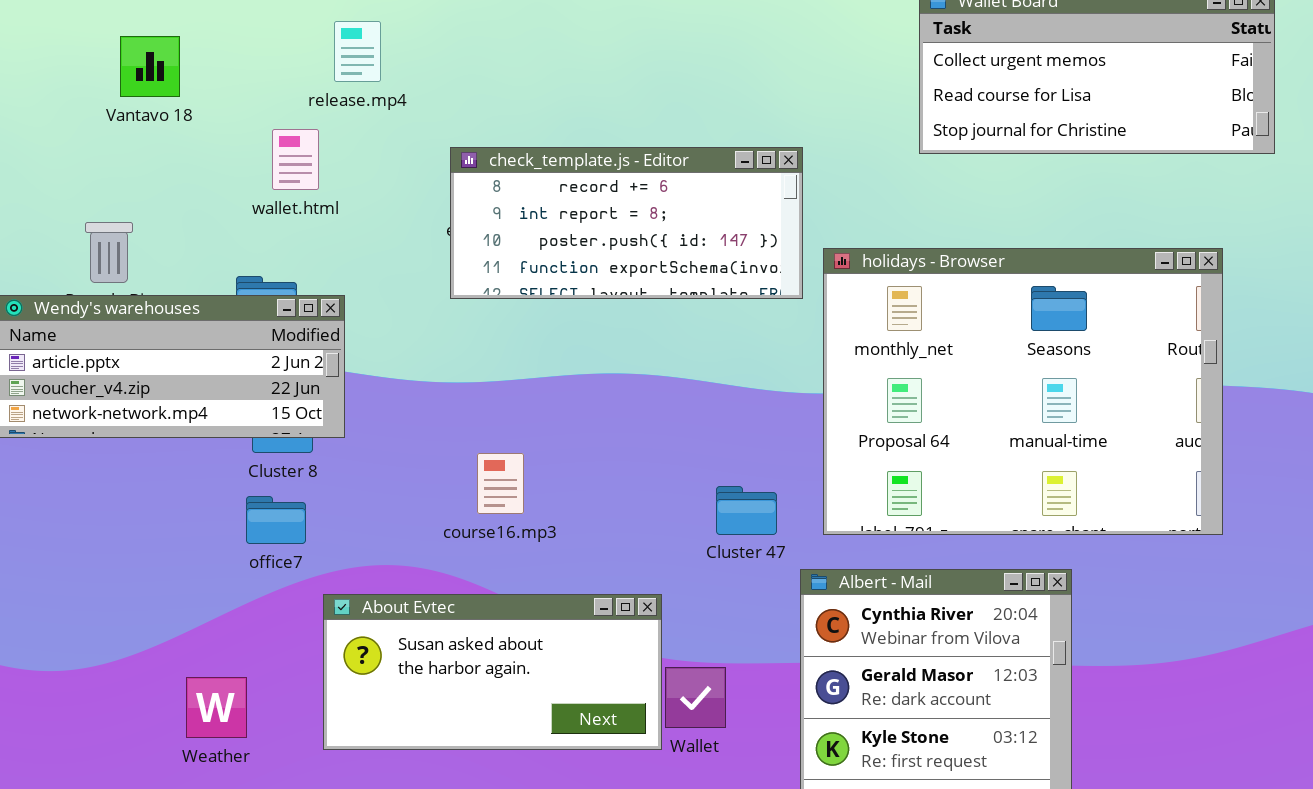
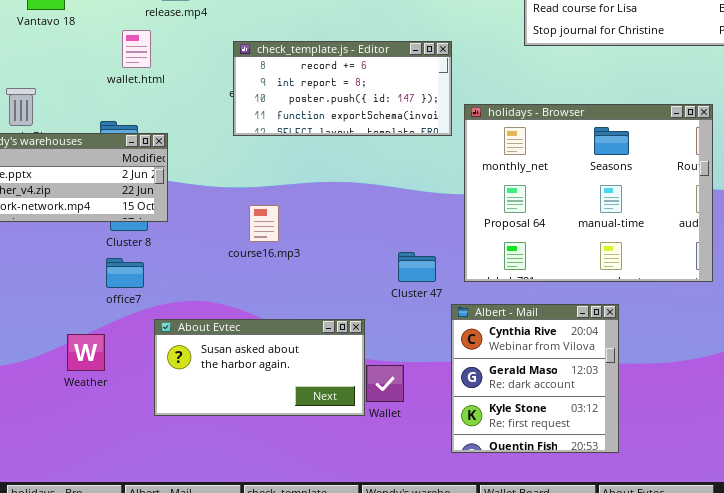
course16.mp3: [477,453,524,514] -> [249,205,279,242], moved
Weather: [186,677,247,738] -> [67,334,105,371], moved

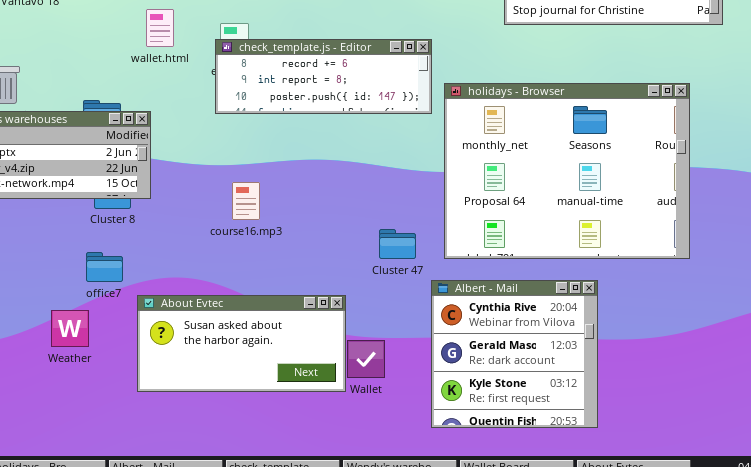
wallet.html: [122,30,151,68] -> [146,9,174,47], moved
check_template.js - Editor: [233,41,452,136] -> [215,39,432,114], resized
office7: [106,258,144,288] -> [86,252,123,282], moved

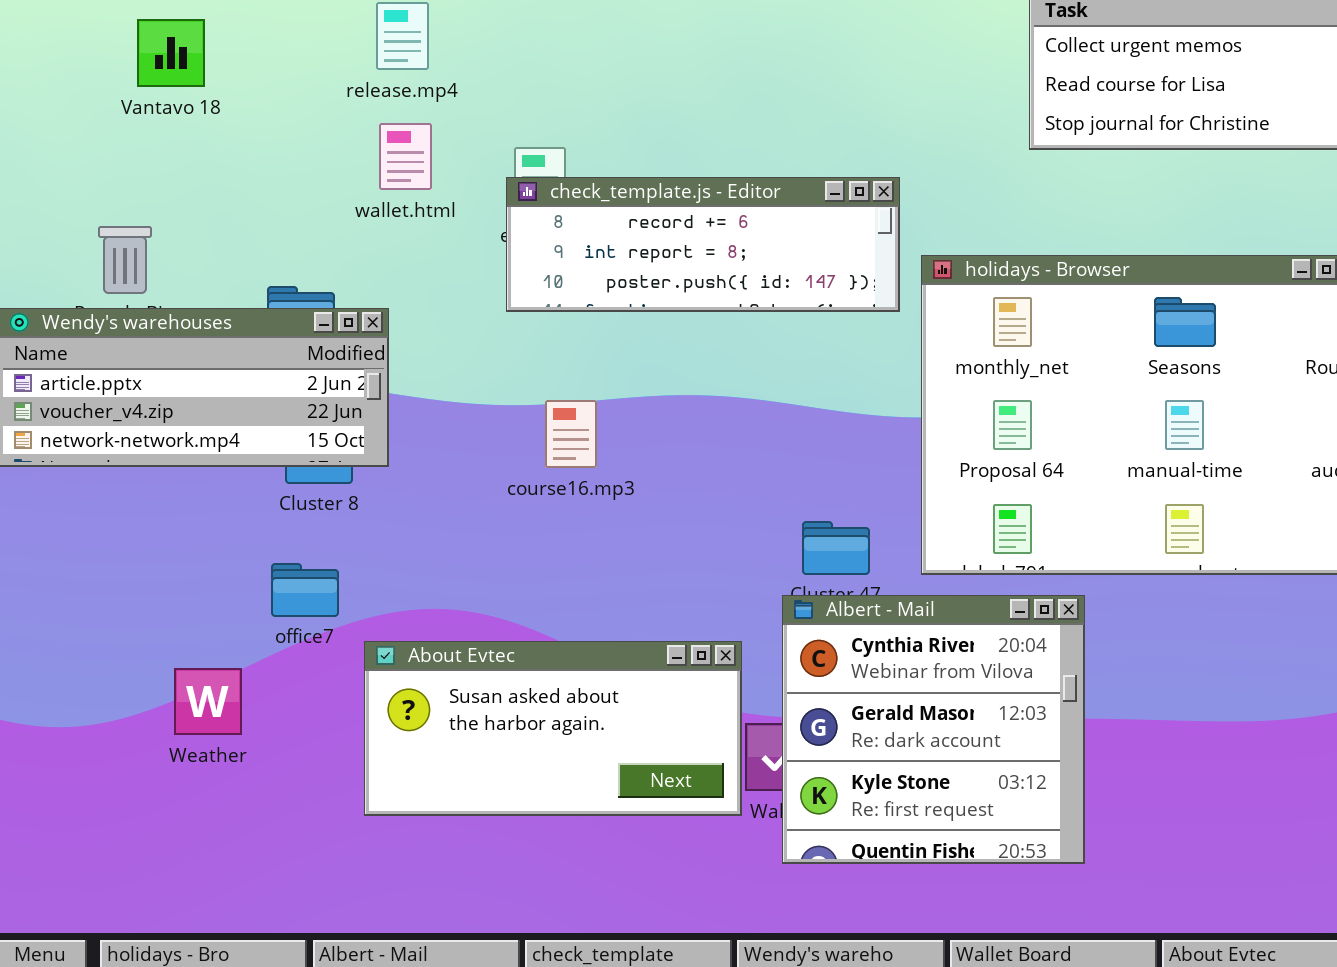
course16.mp3: [232,182,260,220] -> [545,400,597,468], moved
Albert - Mail: [431,280,598,428] -> [782,595,1085,864], moved
Weather: [51,310,89,347] -> [174,668,242,735], moved

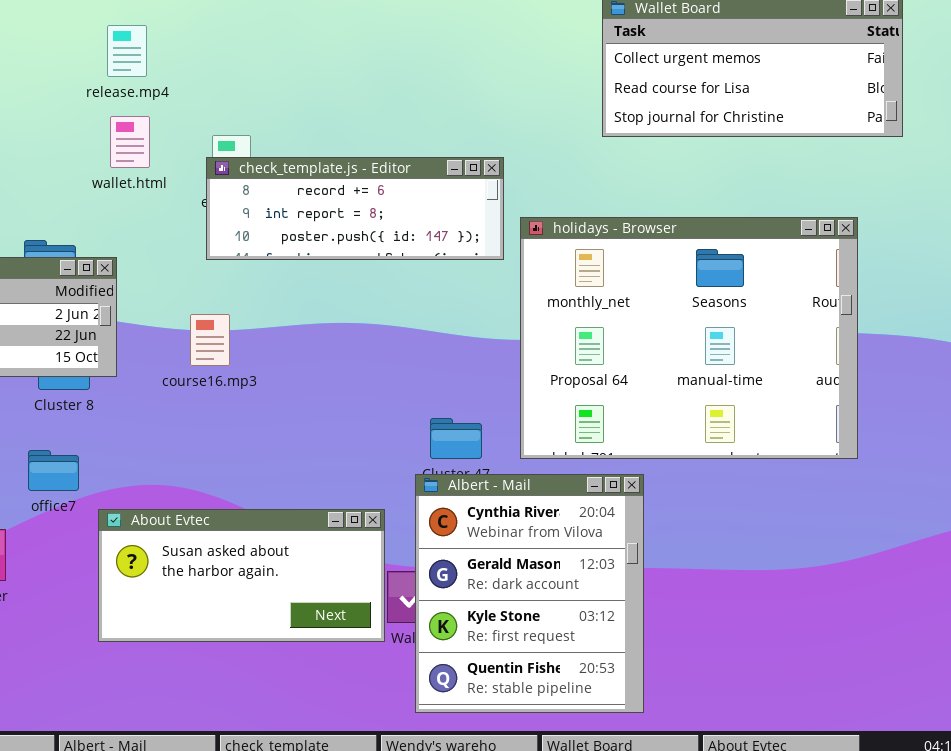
course16.mp3: [545,400,597,468] -> [190,314,230,366], moved
Albert - Mail: [782,595,1085,864] -> [415,474,644,713], resized

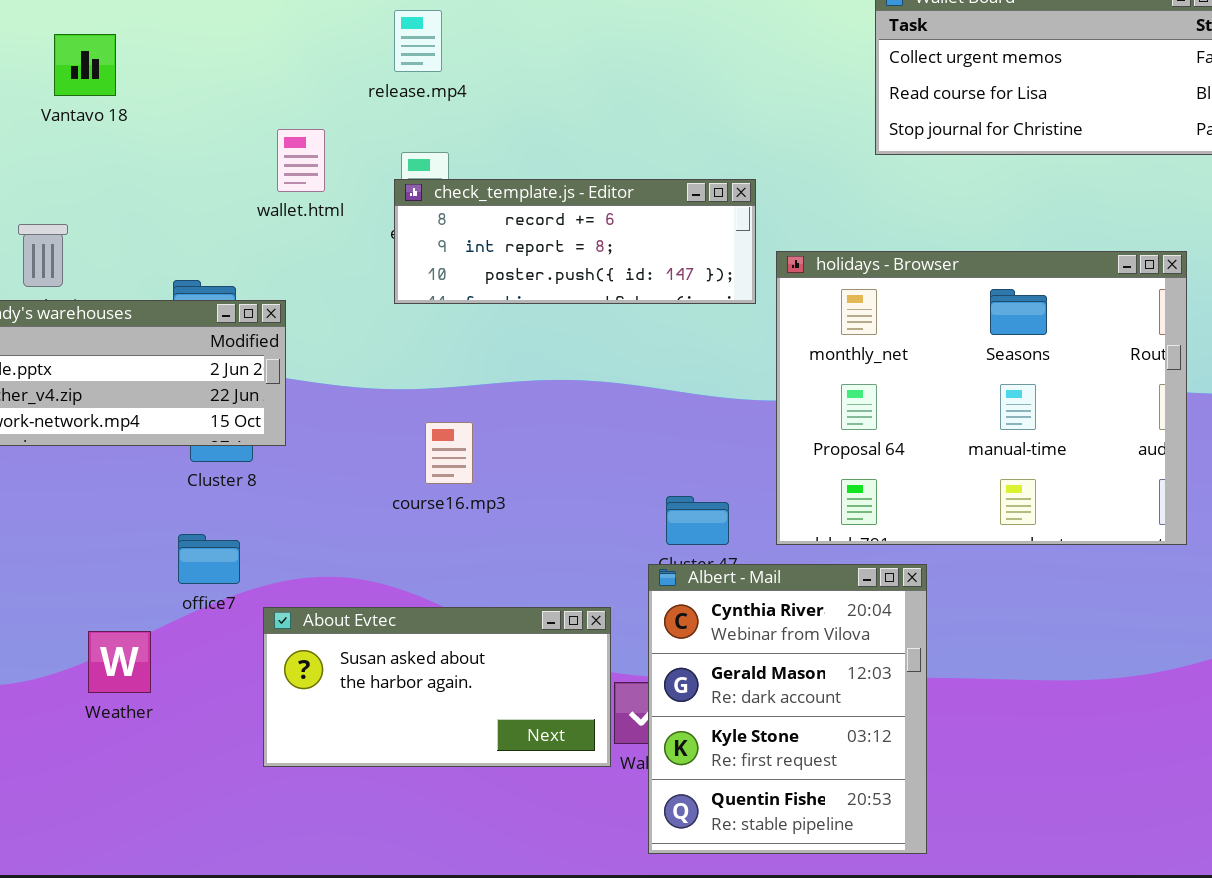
release.mp4: [107,25,147,77] -> [394,10,442,72], moved
course16.mp3: [190,314,230,366] -> [425,422,473,484], moved

